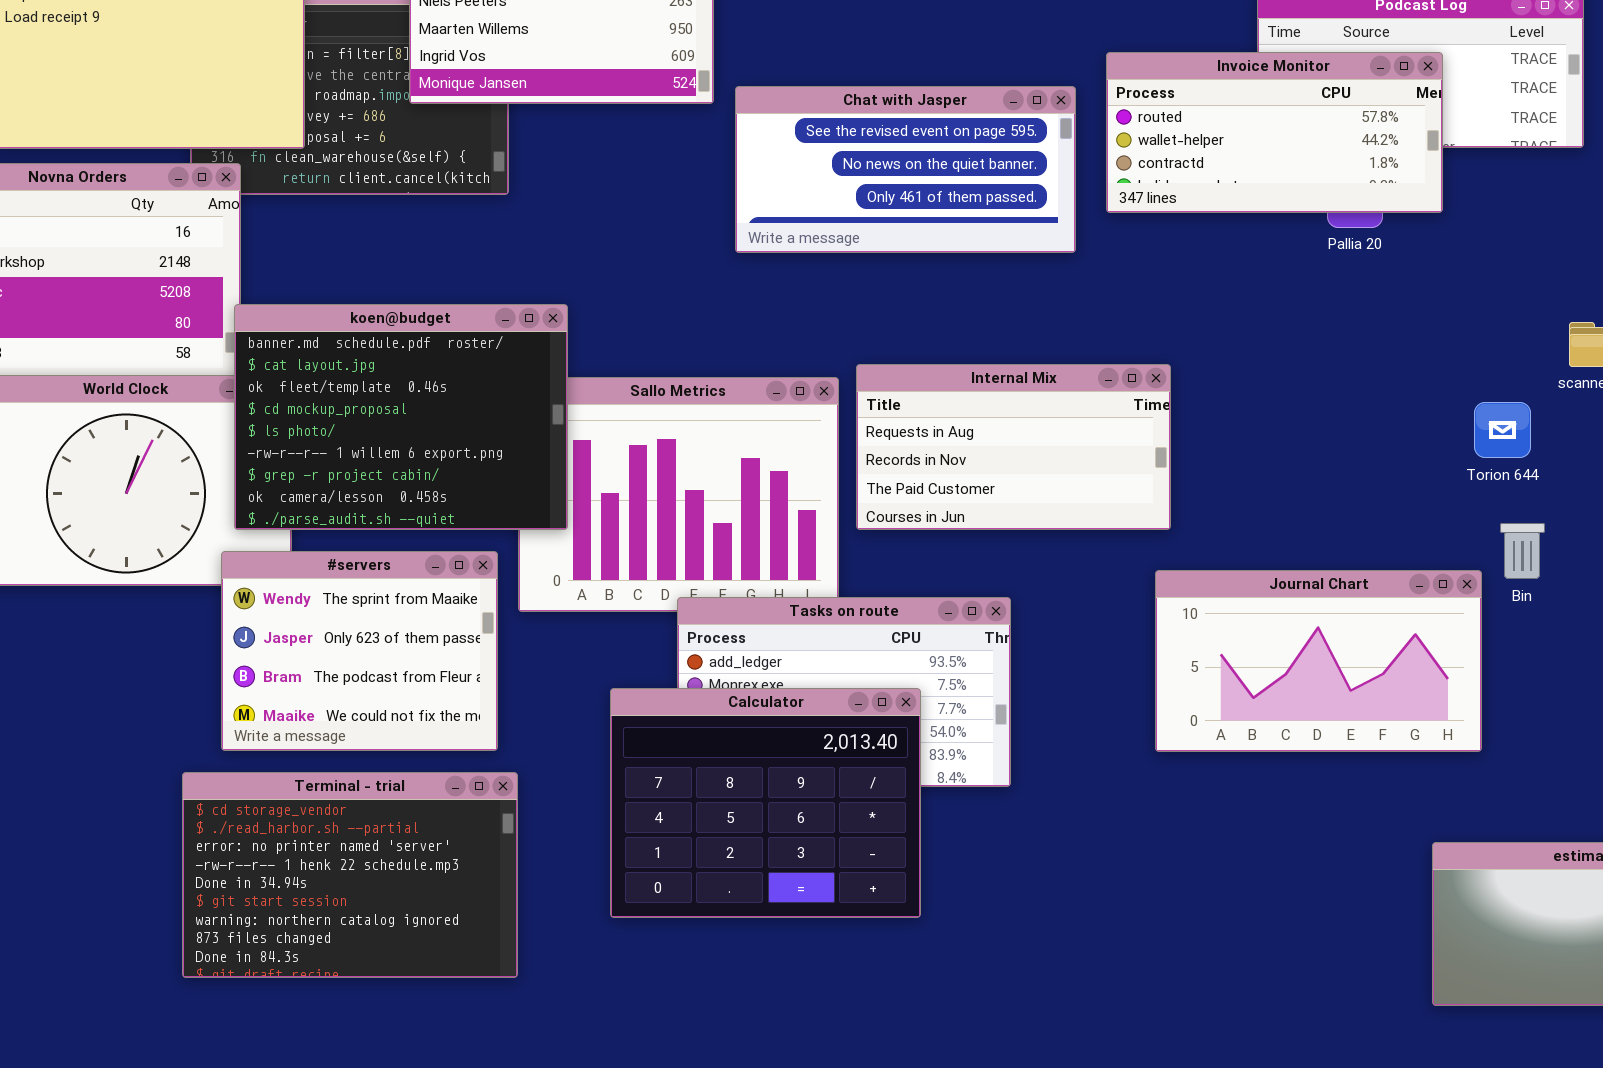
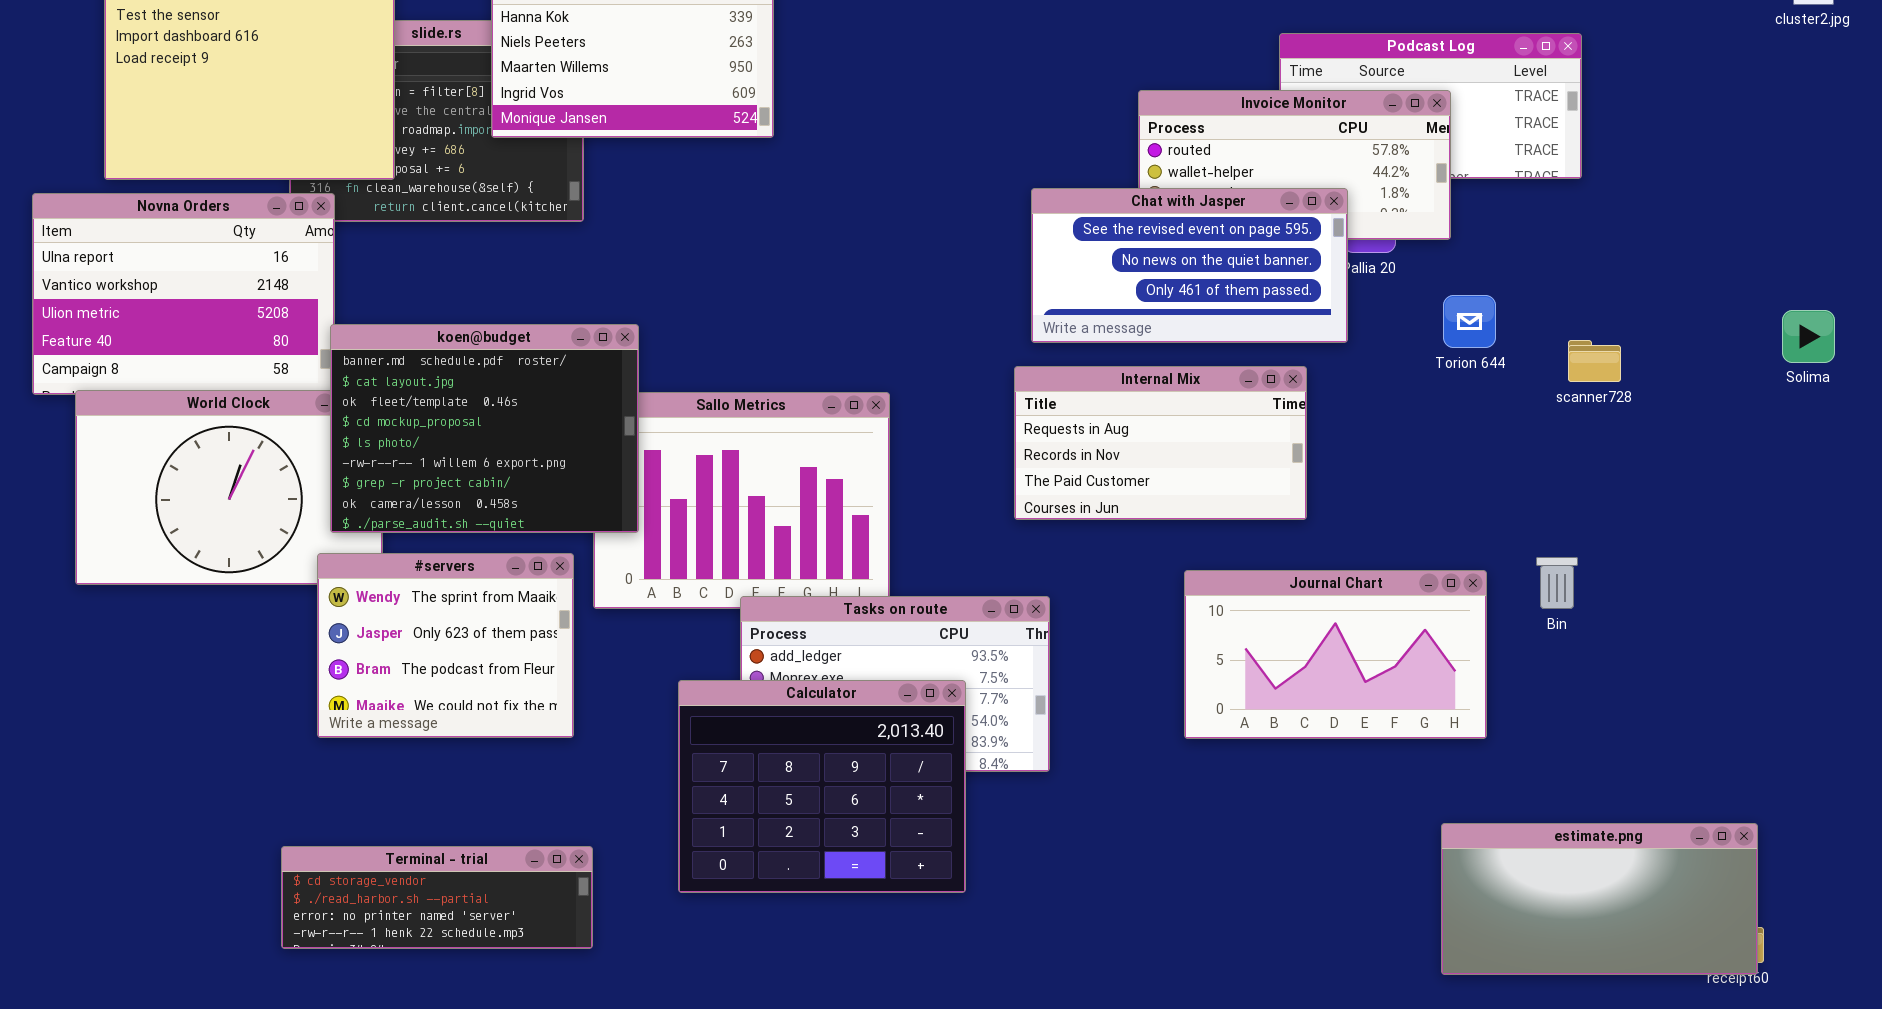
Chat with Jasper: [735,86,1076,253] -> [1031,188,1348,343], moved
Internal Mix: [856,364,1171,530] -> [1014,366,1307,520], moved
Torion 644: [1474,402,1531,458] -> [1443,295,1496,348], moved
Bin: [1500,523,1545,579] -> [1536,557,1578,609], moved
Terminal - trial: [182,772,518,978] -> [281,846,593,949], resized

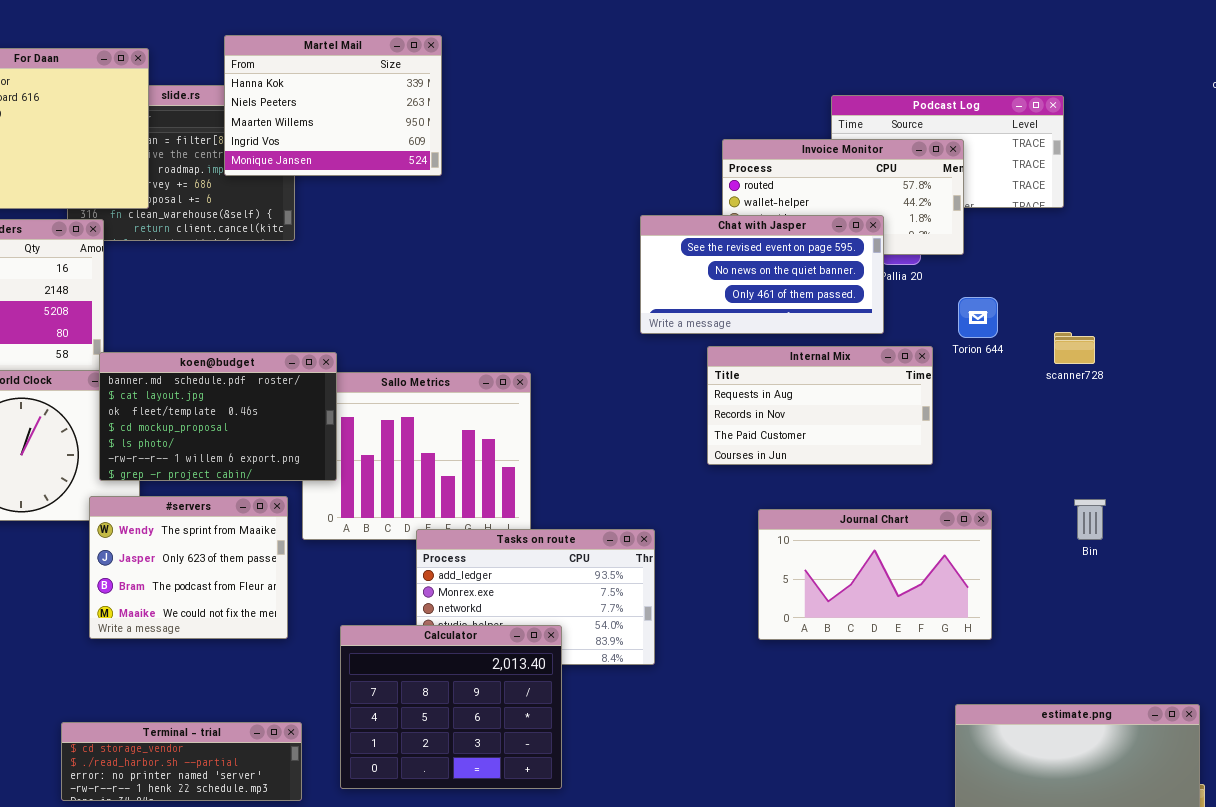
koen@budget: [330,324,639,533] -> [99,352,337,481], resized
Internal Mix: [1014,366,1307,520] -> [707,346,933,465], moved
Bin: [1536,557,1578,609] -> [1074,499,1106,540], moved
Calculator: [678,680,966,893] -> [340,625,562,789], moved

